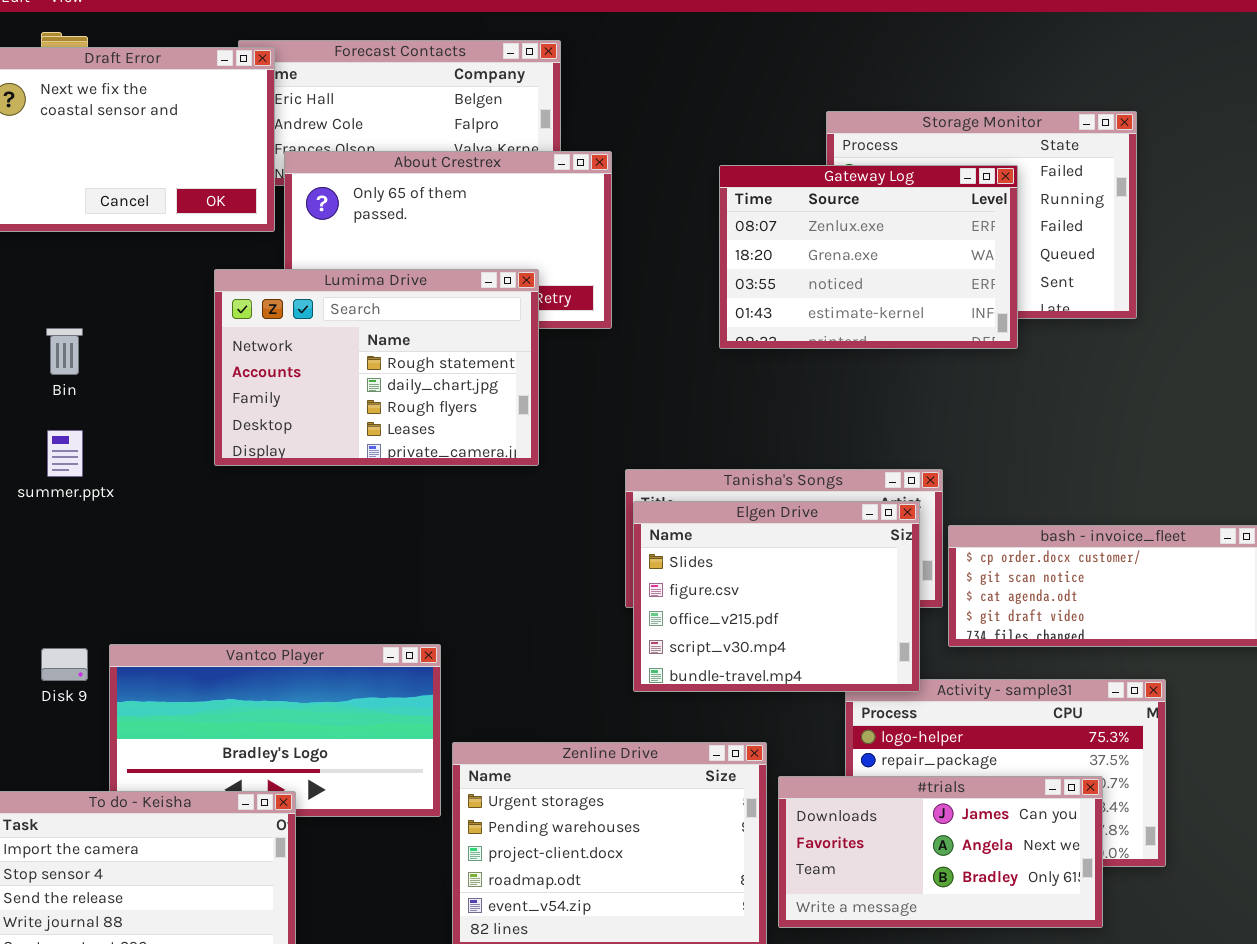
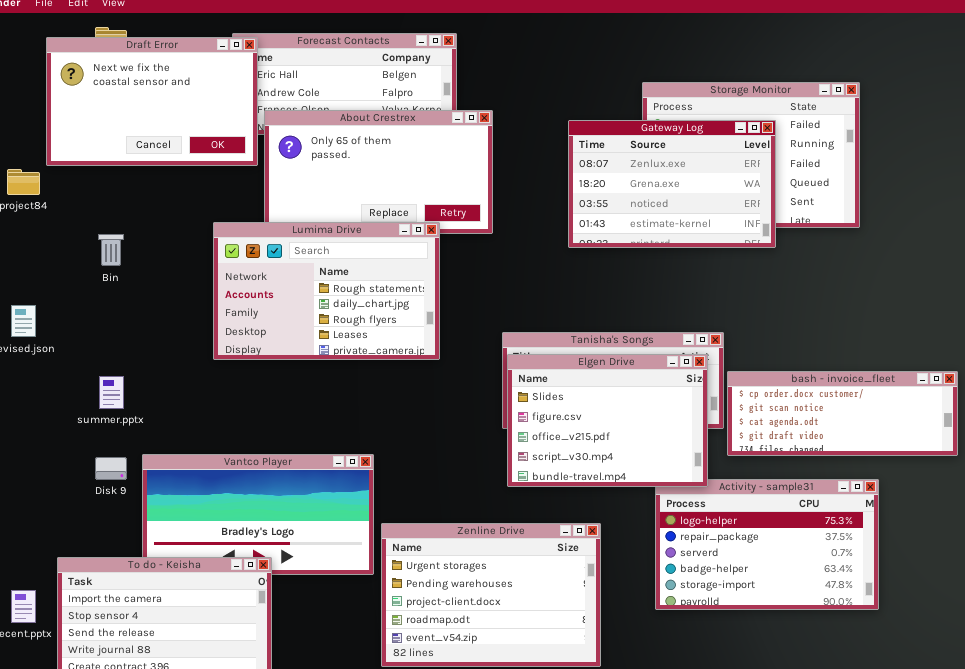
Lumima Drive: [214,269,539,466] -> [213,222,440,360], moved
summer.pptx: [47,430,83,477] -> [99,376,124,409], moved
#trials: [778,776,1103,928] -> none, closed

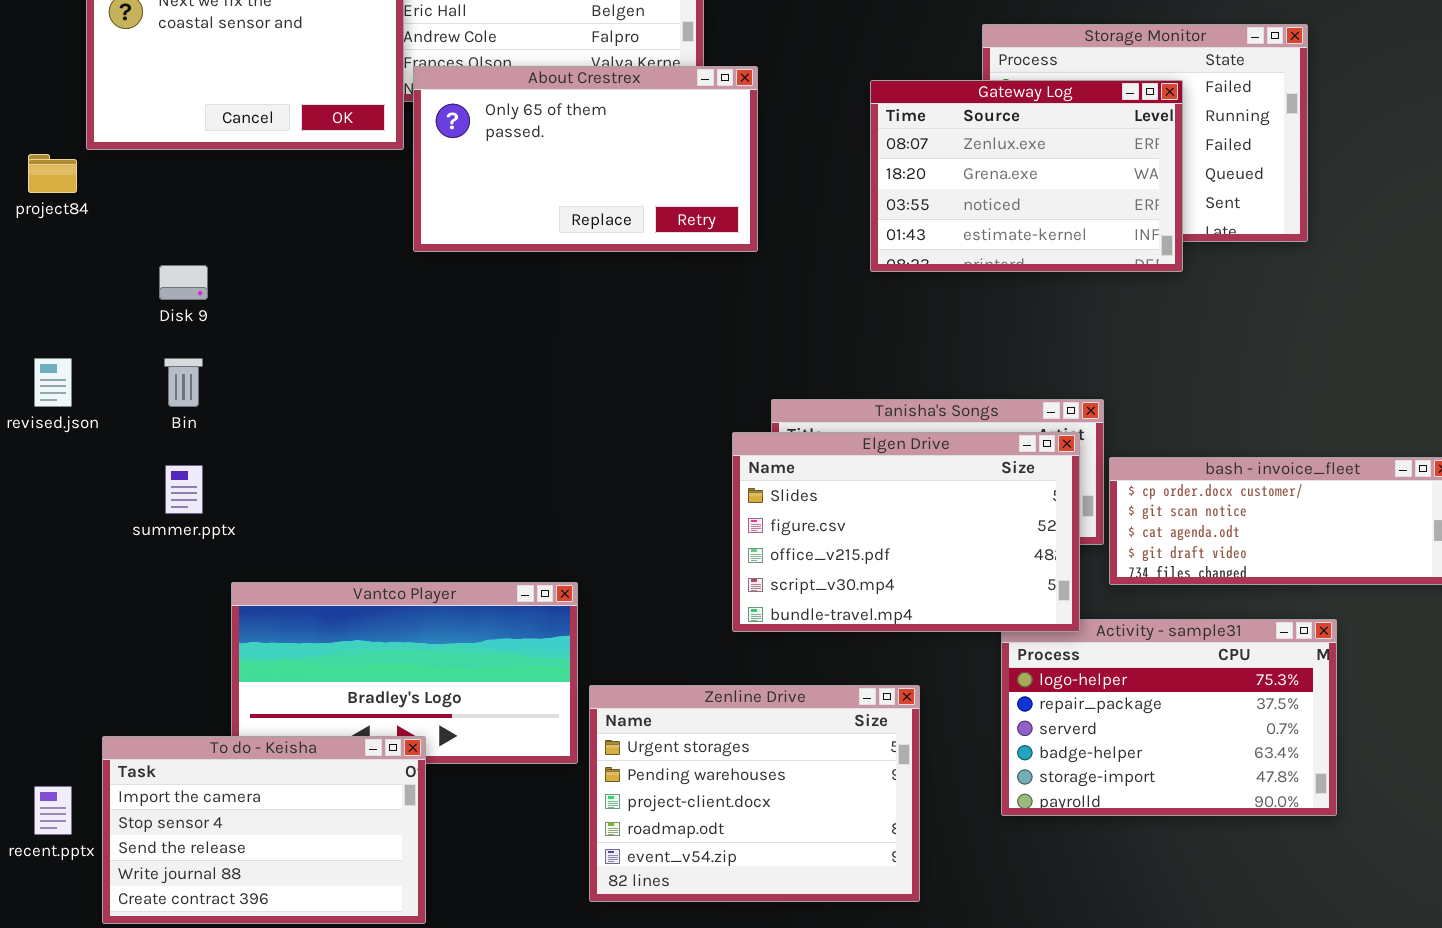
Lumima Drive: [213,222,440,360] -> none, closed
Bin: [98,234,124,266] -> [164,358,203,407], moved
Elgen Drive: [507,354,708,487] -> [732,432,1080,632], resized
Disk 9: [95,457,127,480] -> [159,265,208,300], moved

